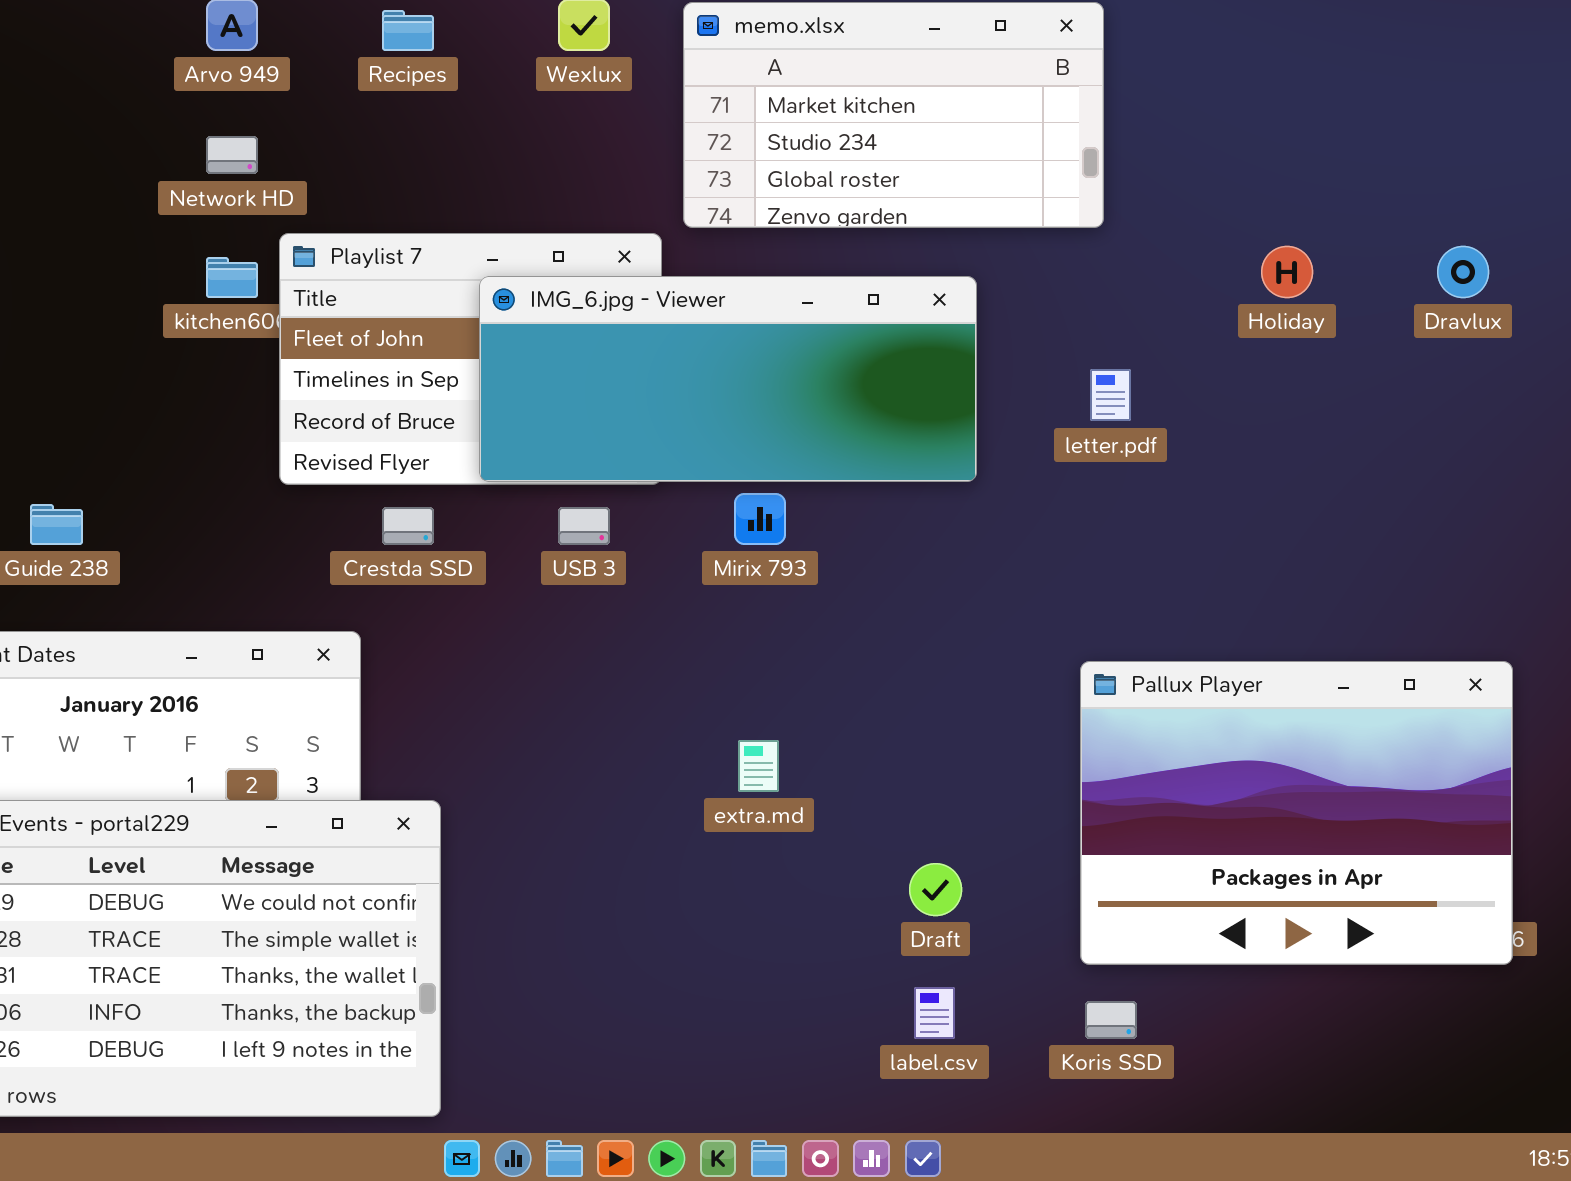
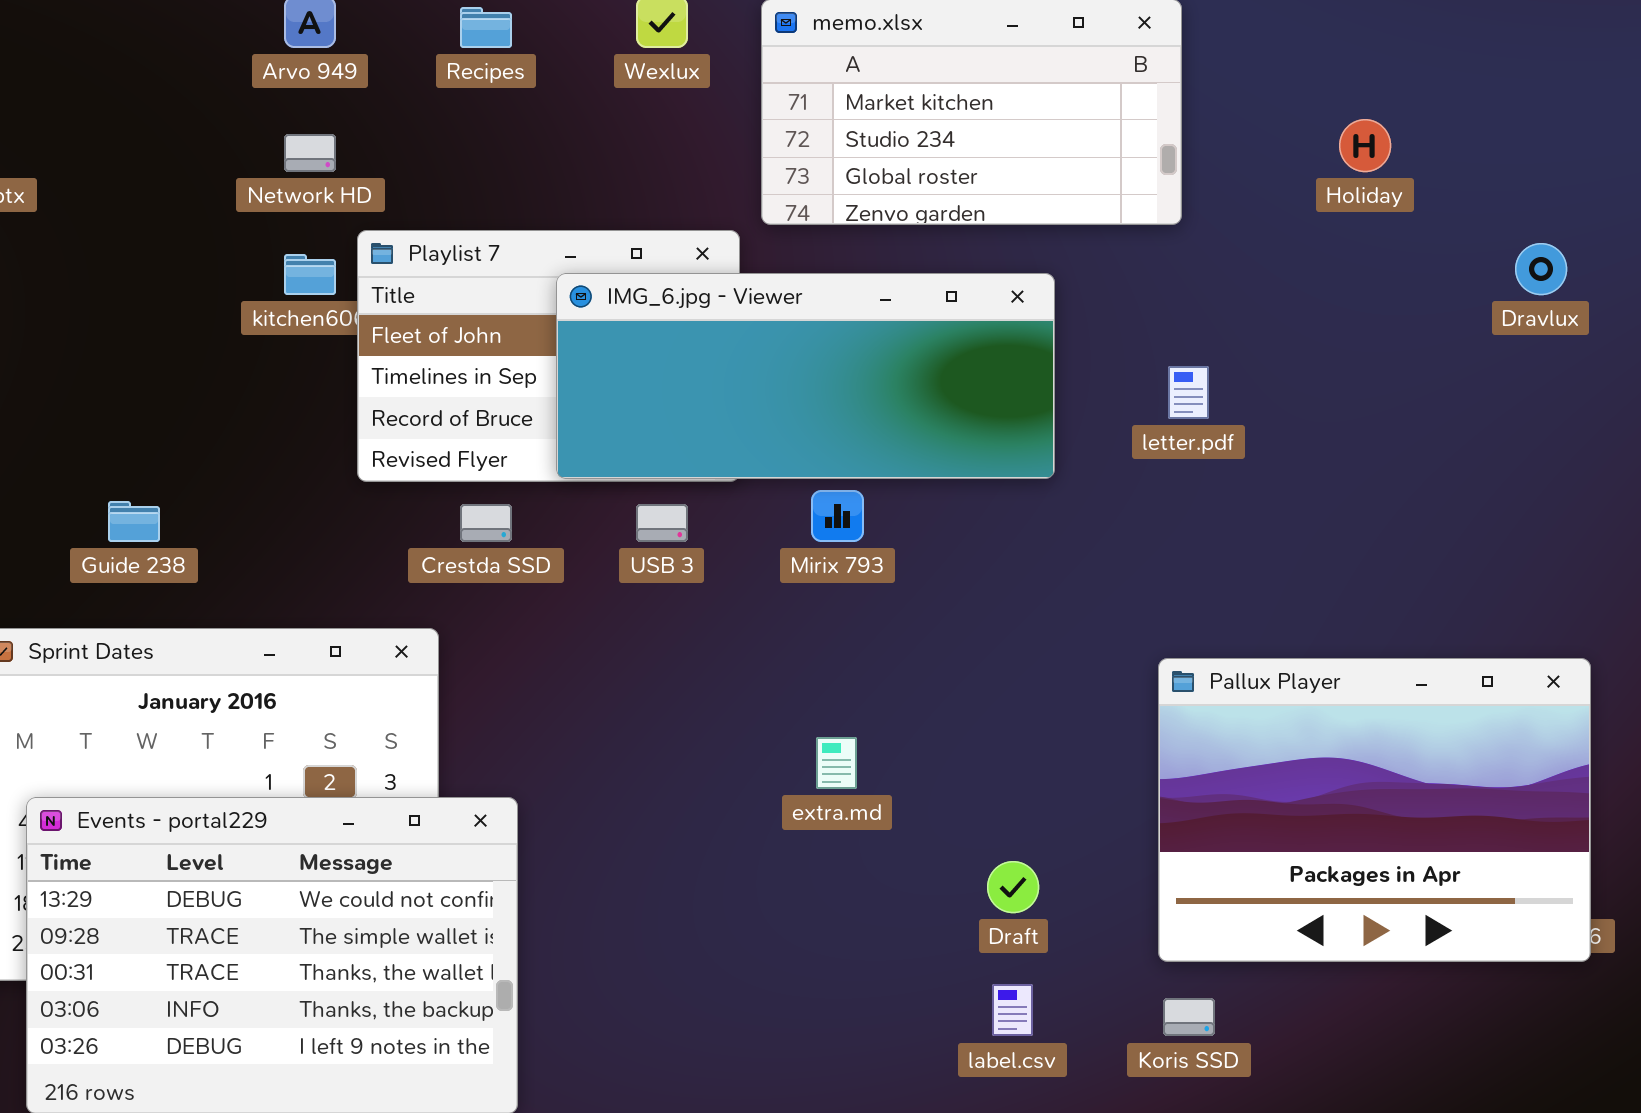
Holiday: [1261,246,1313,298] -> [1339,119,1391,172], moved

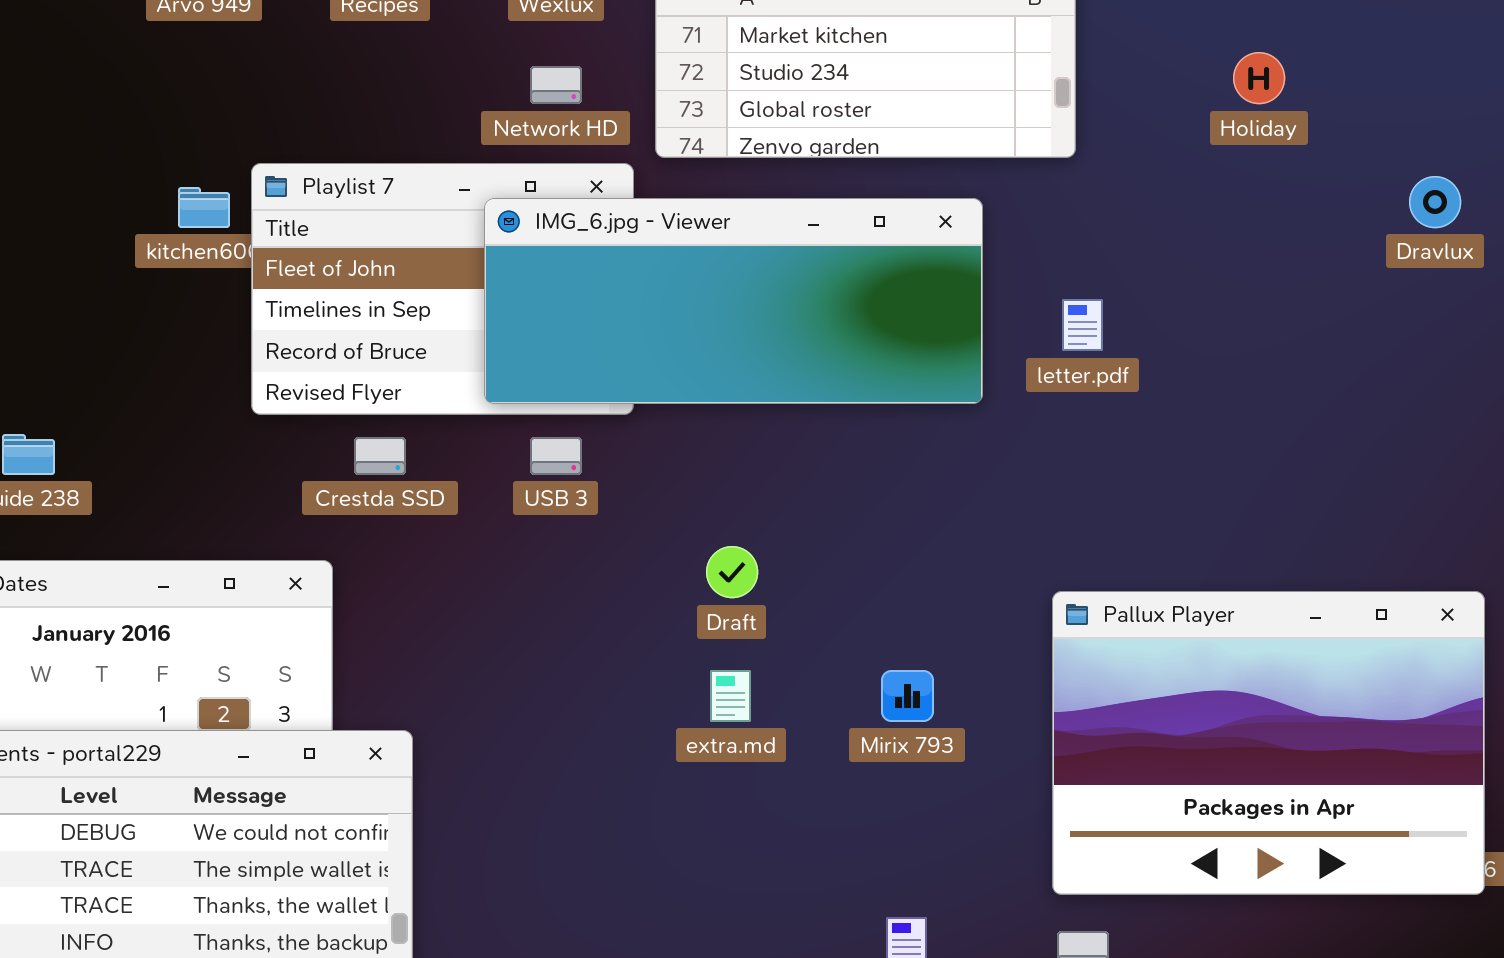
Network HD: [284,134,336,172] -> [530,66,582,104], moved
IMG_6.jpg - Viewer: [556,273,1055,479] -> [484,198,983,404], moved
Mirix 793: [811,490,864,542] -> [881,670,934,722], moved
Draft: [987,861,1039,913] -> [706,546,758,598], moved

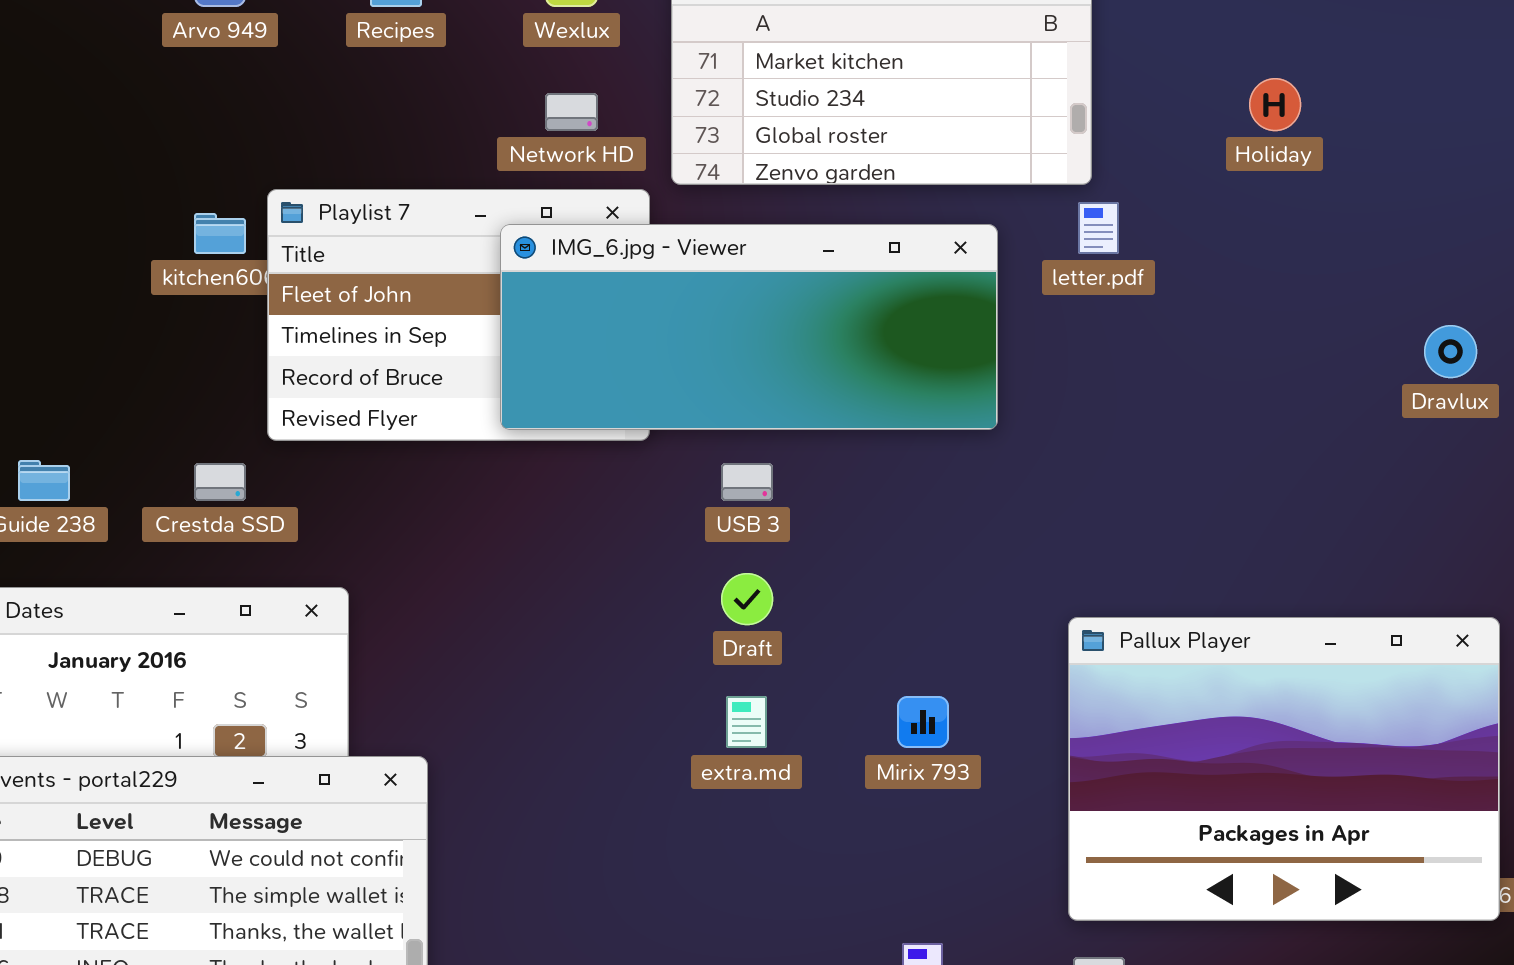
Dravlux: [1409,176,1461,228] -> [1424,325,1477,378], moved
letter.pdf: [1062,299,1103,351] -> [1078,202,1119,254], moved
Crestda SSD: [354,437,406,475] -> [194,463,246,501], moved
USB 3: [530,437,582,475] -> [721,463,773,501], moved

